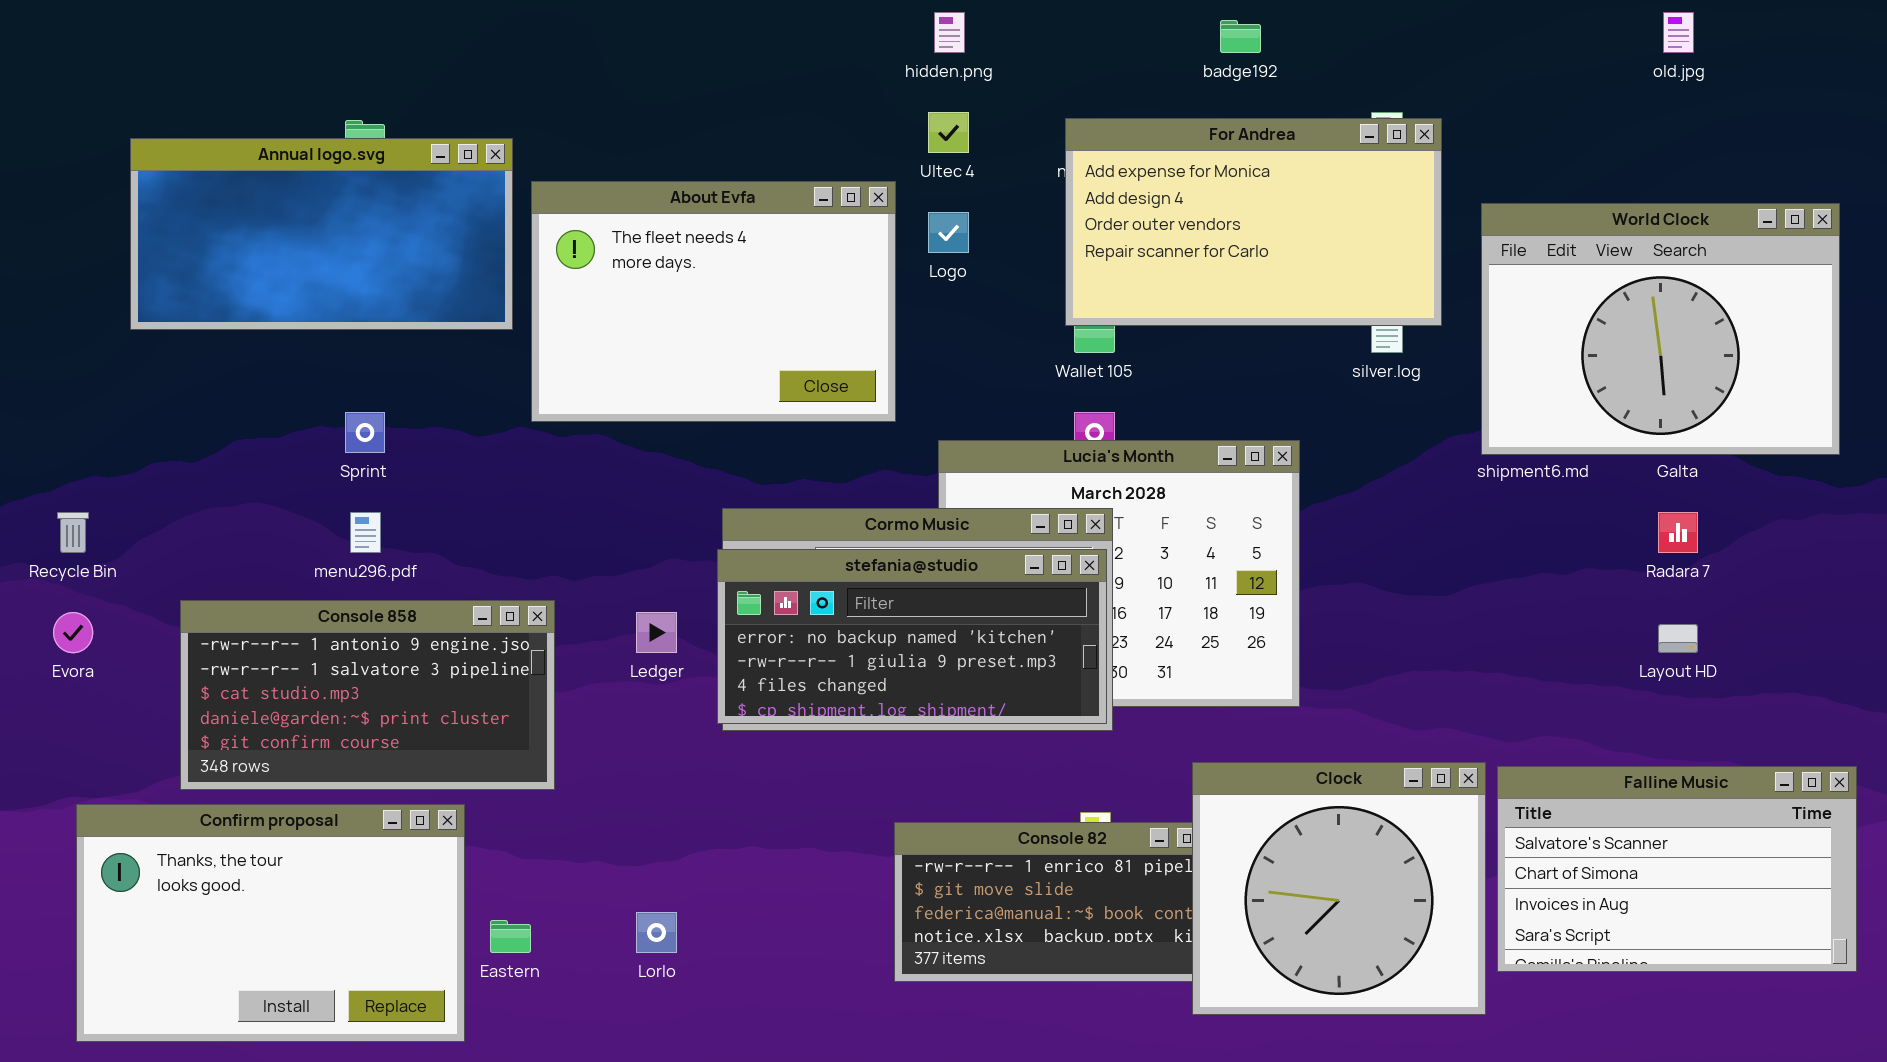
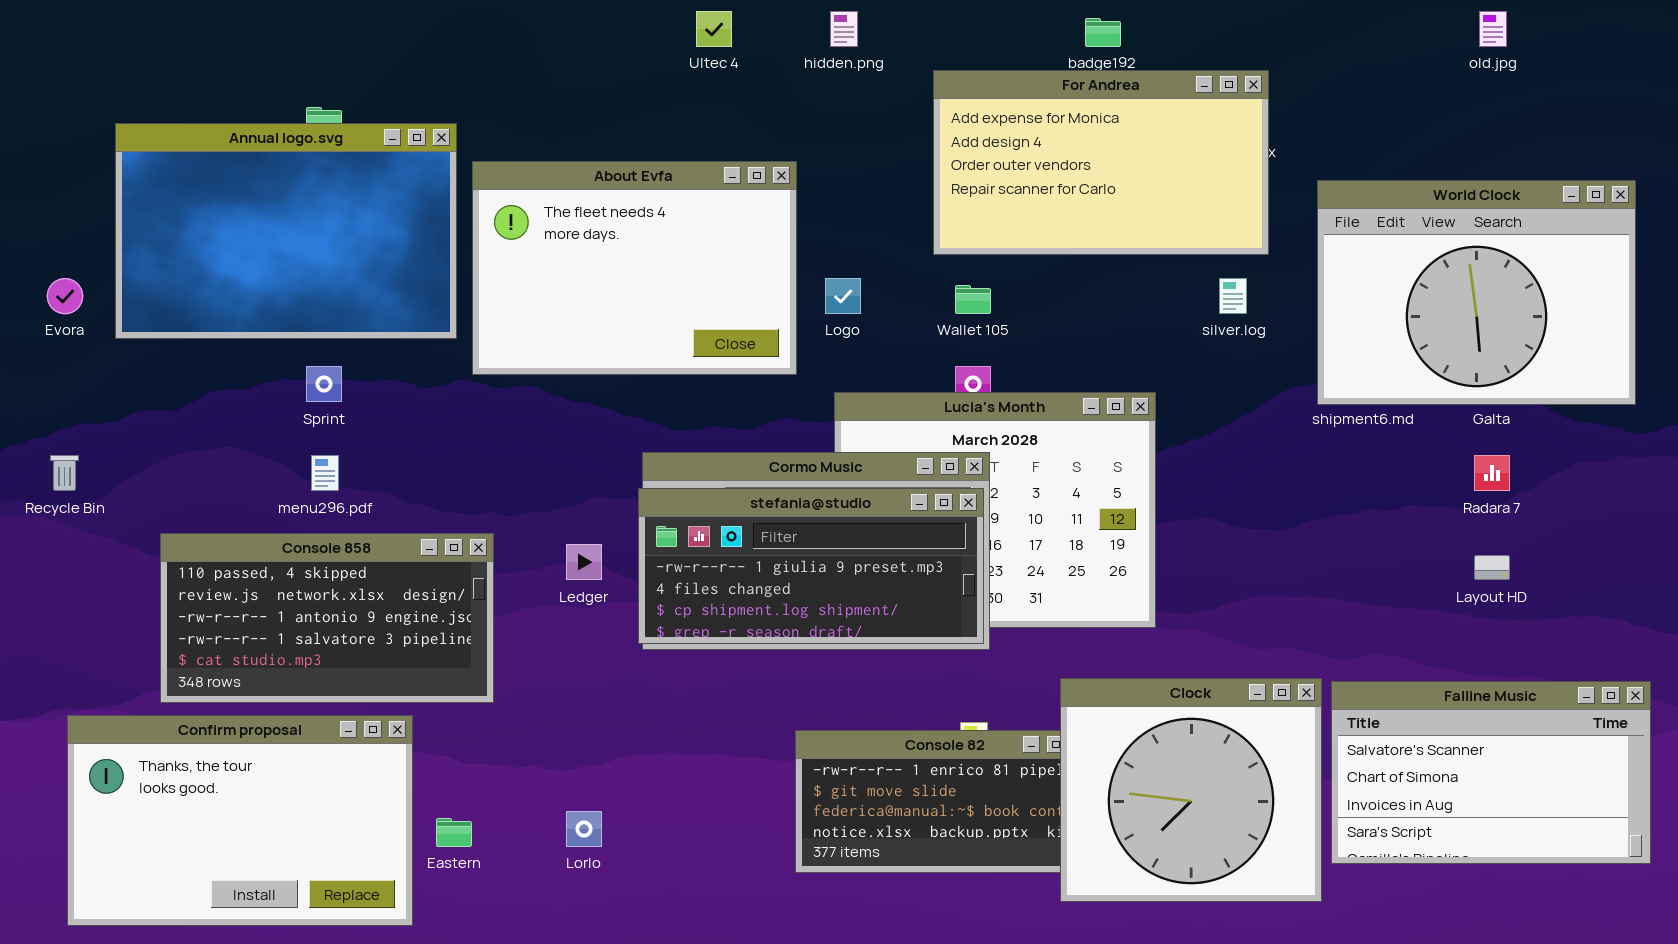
Ultec 4: [928,112,969,153] -> [696,11,732,47], moved
For Andrea: [1065,118,1442,326] -> [933,70,1269,255], moved
Annual logo.svg: [130,138,513,330] -> [115,123,457,339], resized
Logo: [928,212,969,253] -> [825,278,861,314], moved
stefania@studio: [717,549,1107,724] -> [638,488,984,644], scrolled down 1 row
Console 858: [180,600,555,790] -> [160,533,494,703], scrolled up 2 rows
Evora: [53,612,93,653] -> [47,278,83,314], moved

